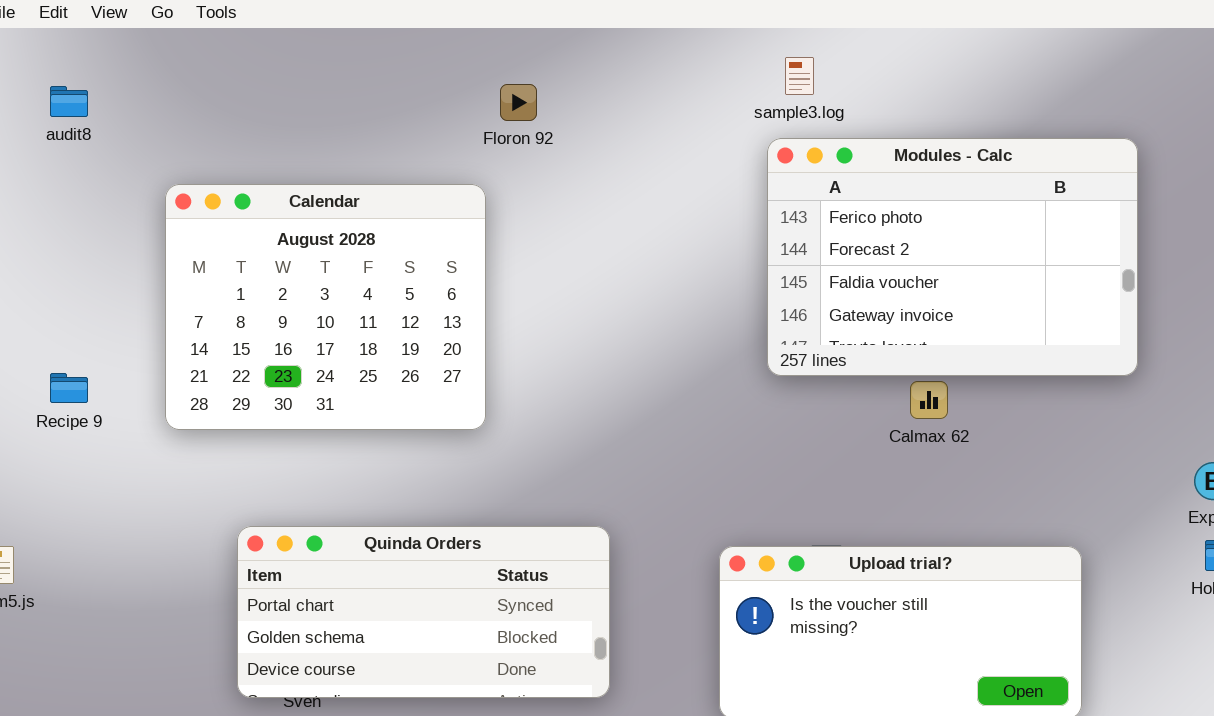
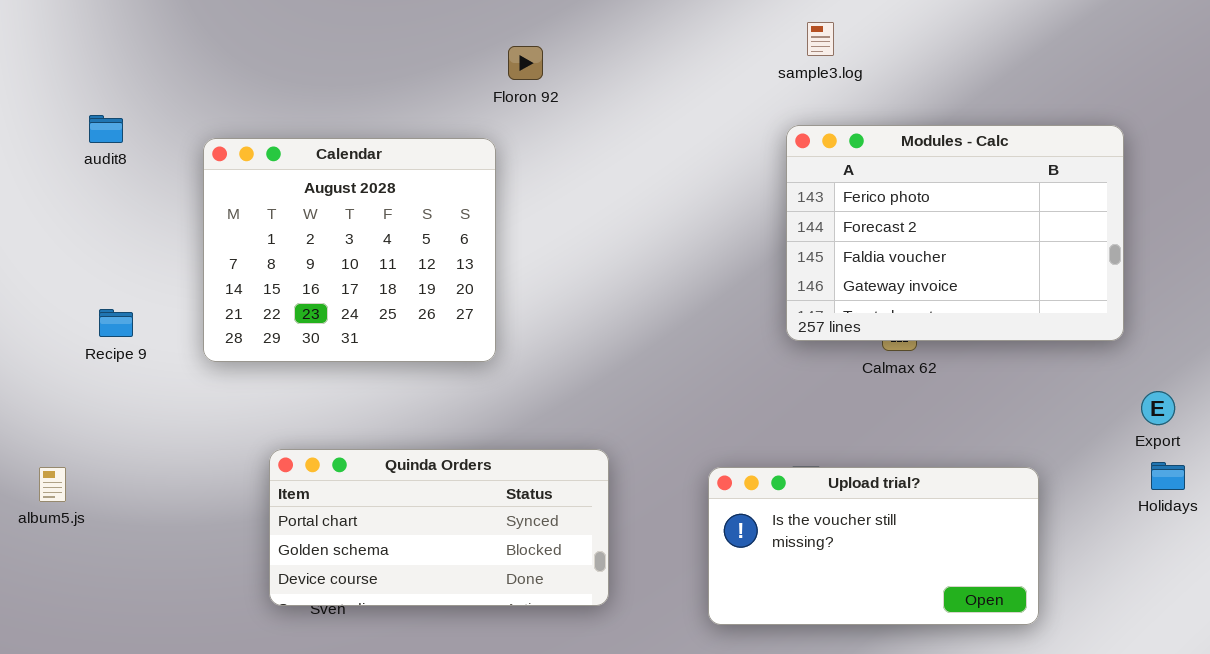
sample3.log: [785,57,814,95] -> [807,22,834,56], moved
audit8: [50,86,88,117] -> [89,115,123,143], moved
Modules - Calc: [767,138,1138,376] -> [786,125,1124,341], moved

